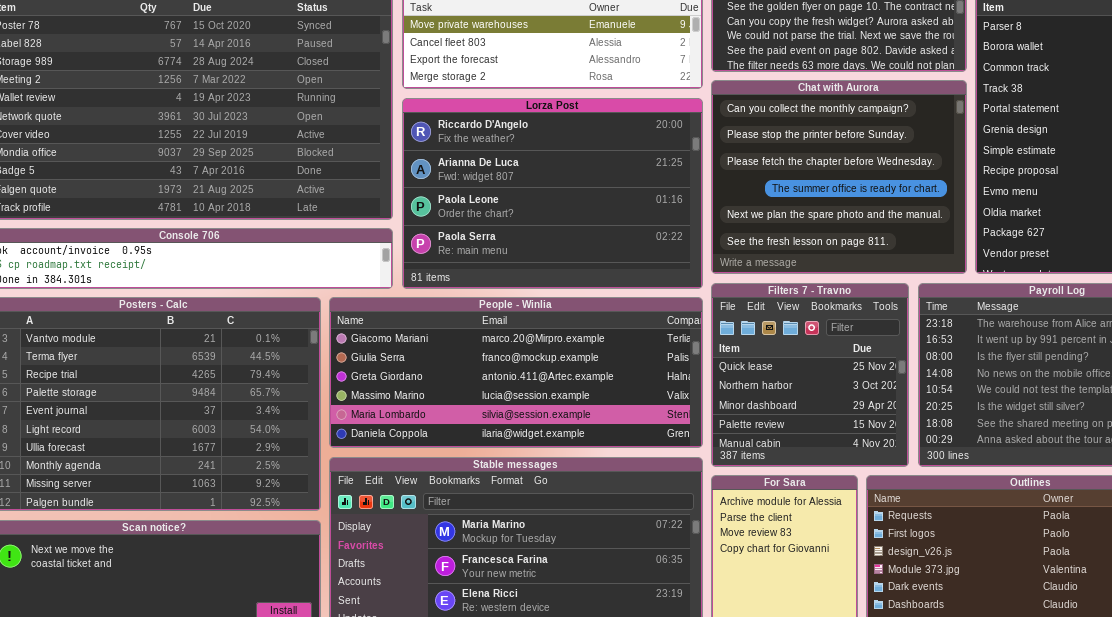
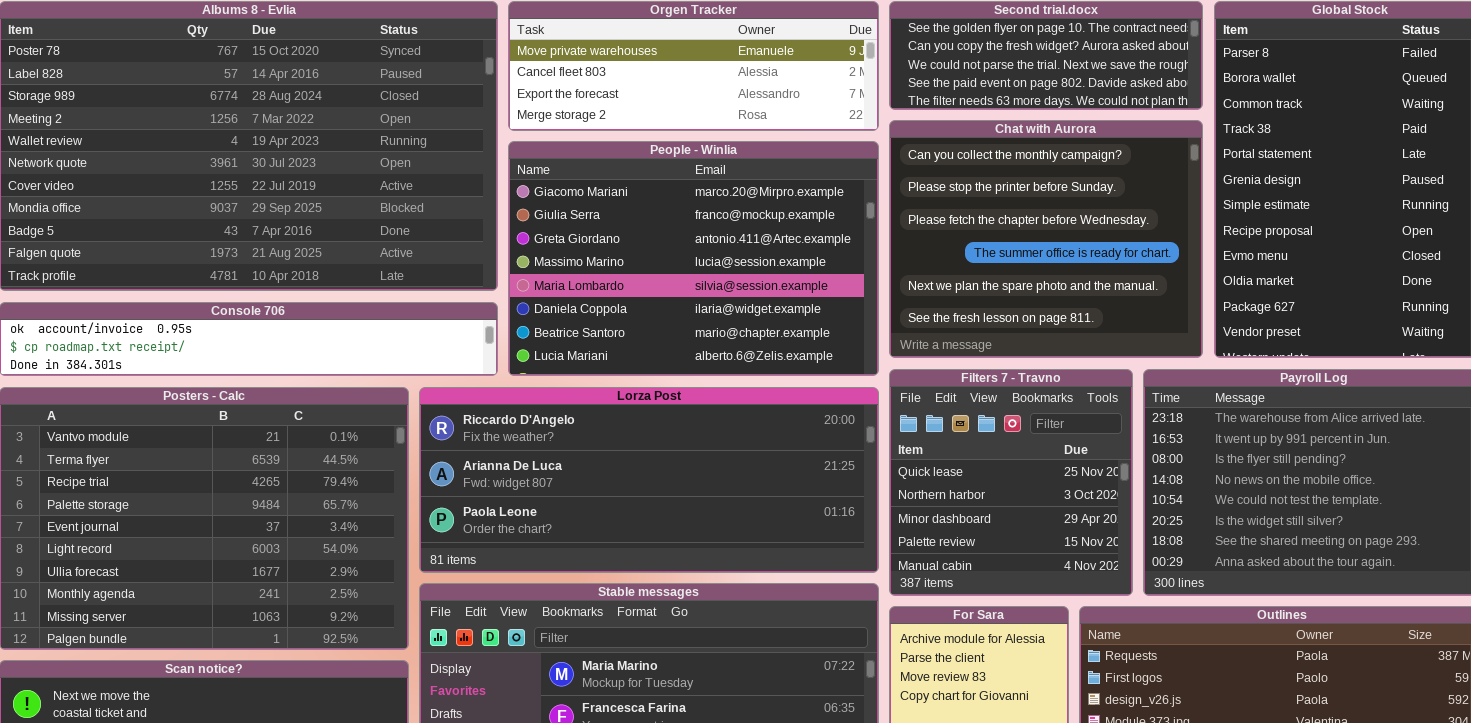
Lorza Post: [402,98,703,289] -> [419,387,879,573], moved, resized
People - Winlia: [329,297,703,448] -> [508,141,879,376], moved, resized

